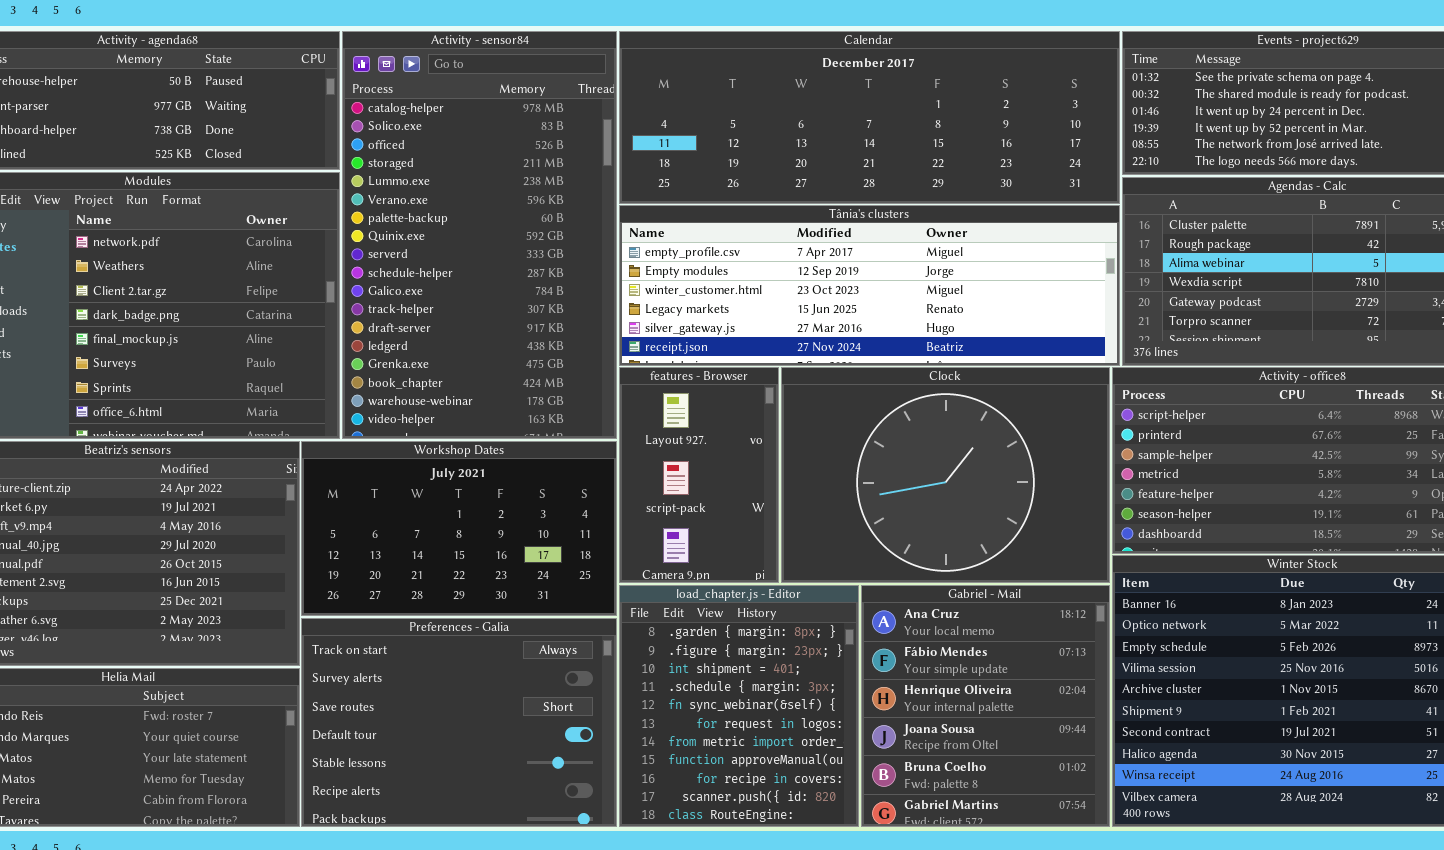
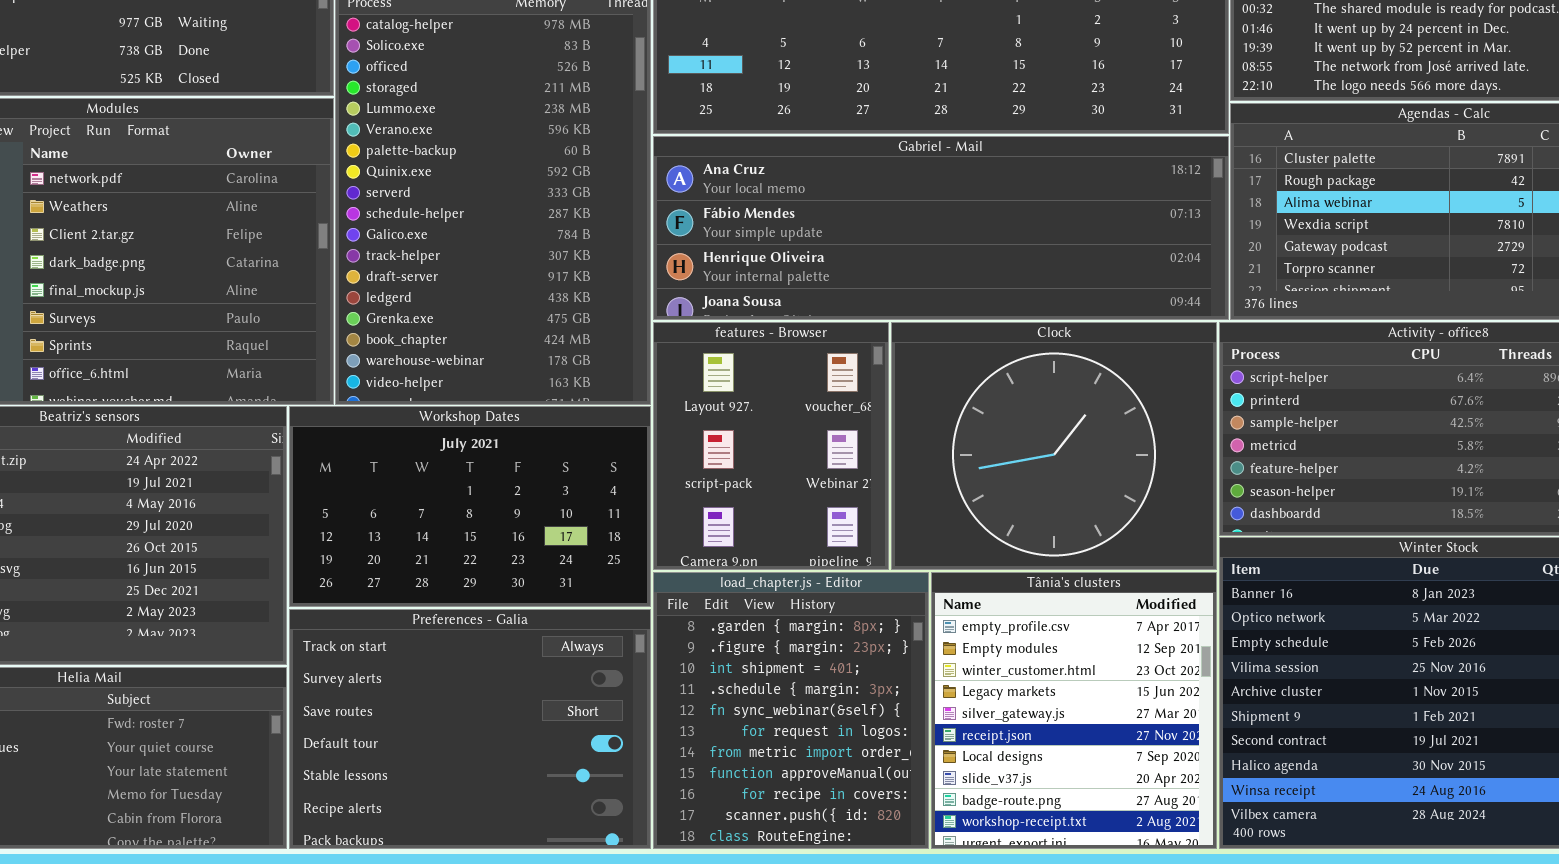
Tânia's clusters: [619,205,1120,366] -> [931,572,1217,849], moved, resized
features - Browser: [619,367,779,583] -> [653,322,889,570], resized
Clock: [781,367,1110,583] -> [891,322,1217,570], resized
Gabriel - Mail: [861,585,1110,827] -> [653,136,1229,320], moved, resized

